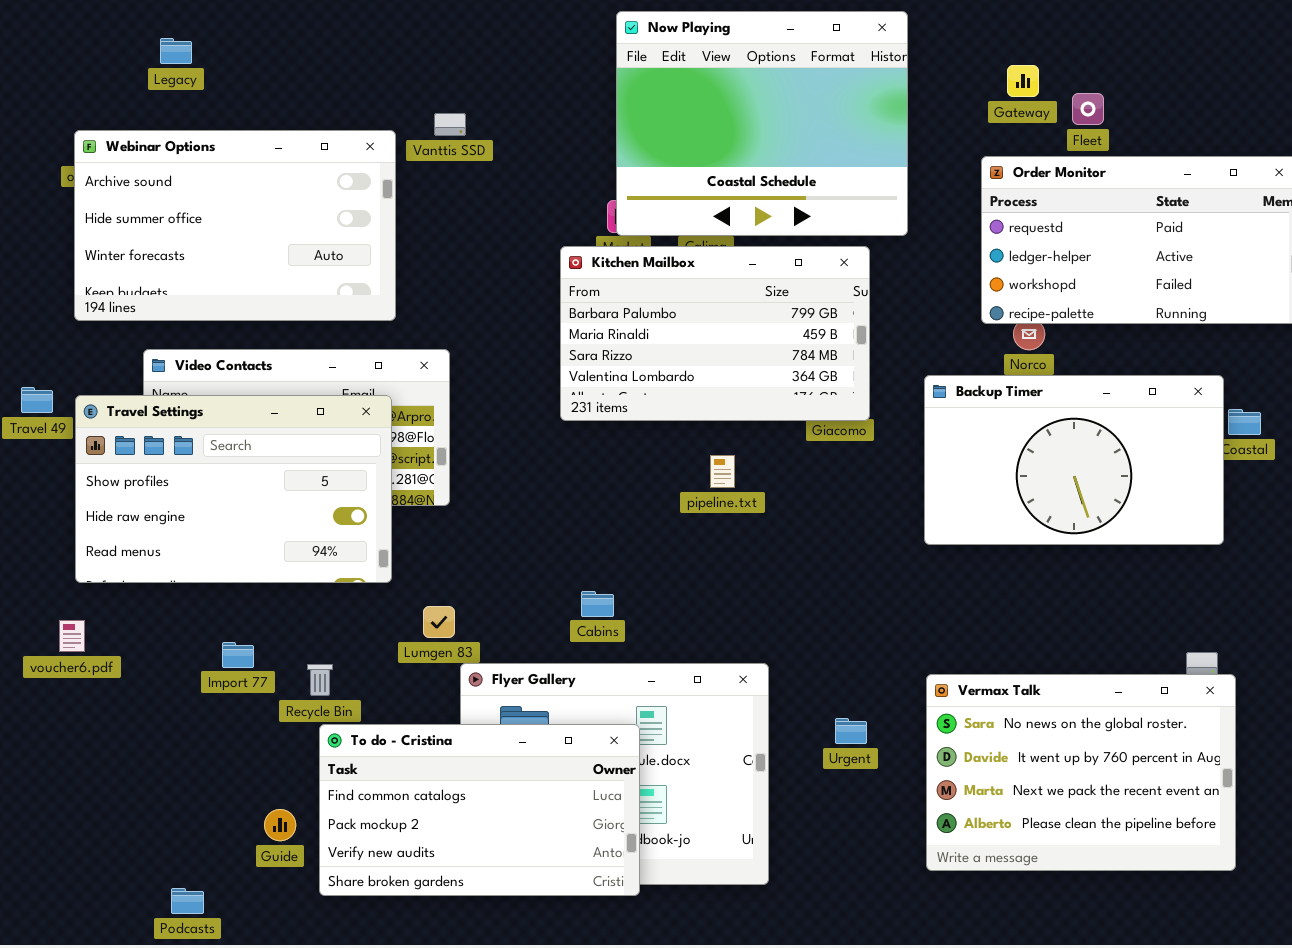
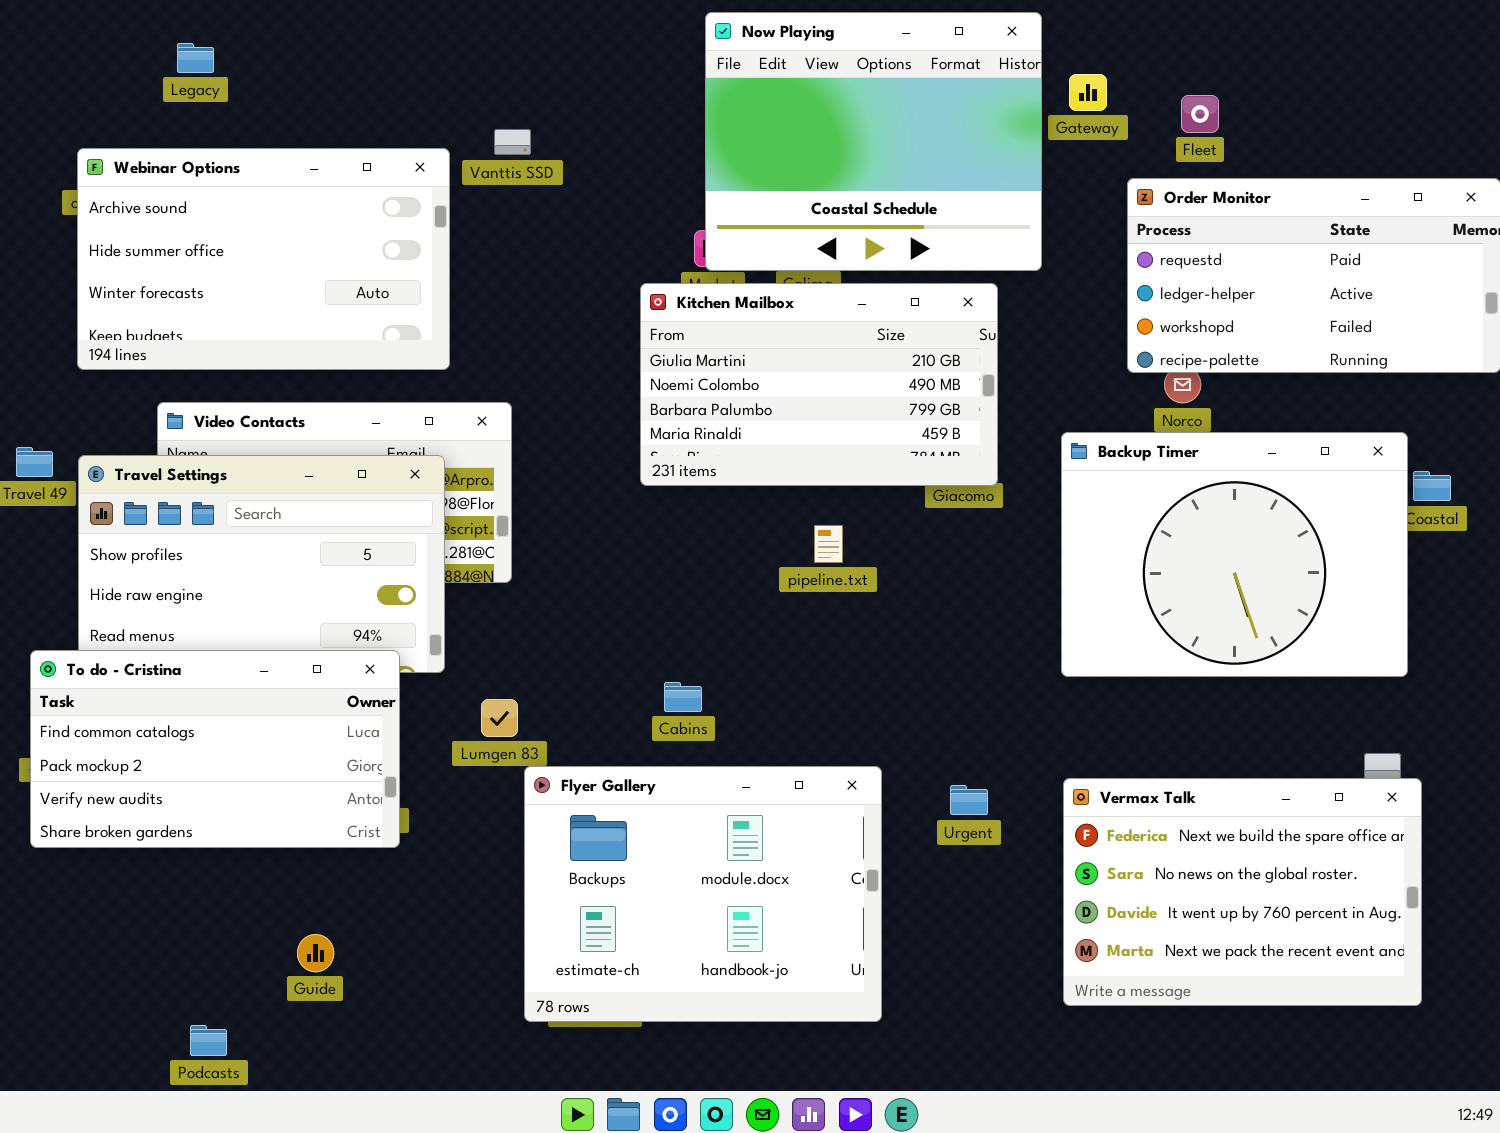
Gateway: [1007,65,1039,97] -> [1069,74,1107,111], moved
Fleet: [1072,93,1104,125] -> [1181,95,1219,133], moved
Kitchen Mailbox: [560,246,870,421] -> [640,283,998,486], scrolled up 2 rows
Backup Timer: [924,375,1224,545] -> [1061,432,1408,677], resized
Vermax Talk: [926,674,1236,871] -> [1063,778,1422,1006], scrolled up 1 row
Urgent: [835,718,867,744] -> [950,785,988,815], moved
To do - Cristina: [319,724,640,896] -> [30,650,400,848], moved

